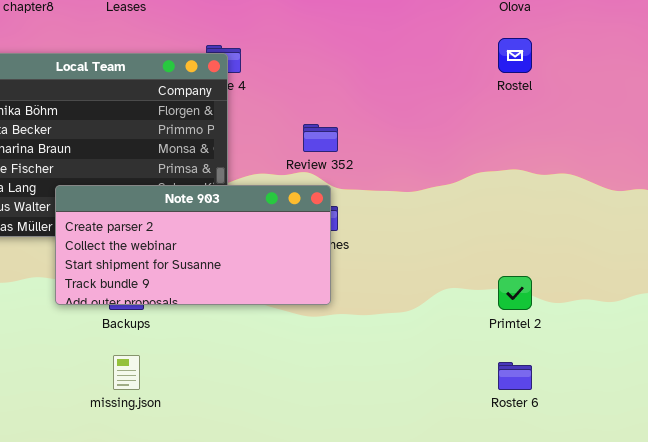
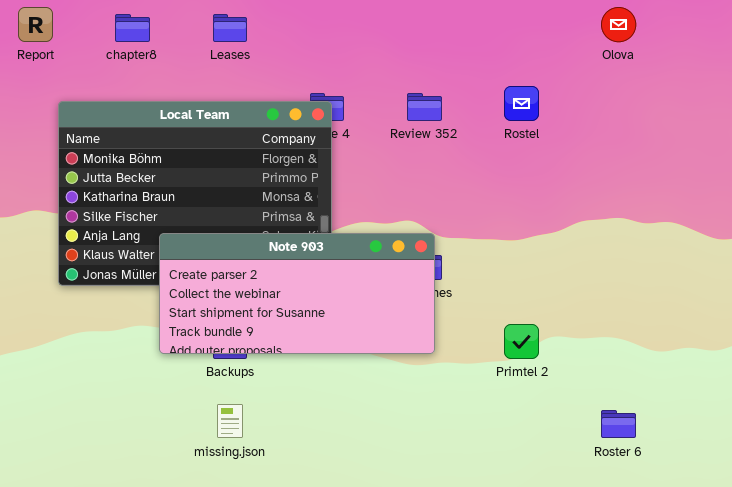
Rostel: [498,38,532,73] -> [504,86,539,121], moved
Review 352: [303,124,338,152] -> [407,93,442,121], moved
Primtel 2: [498,276,532,310] -> [504,324,539,359], moved

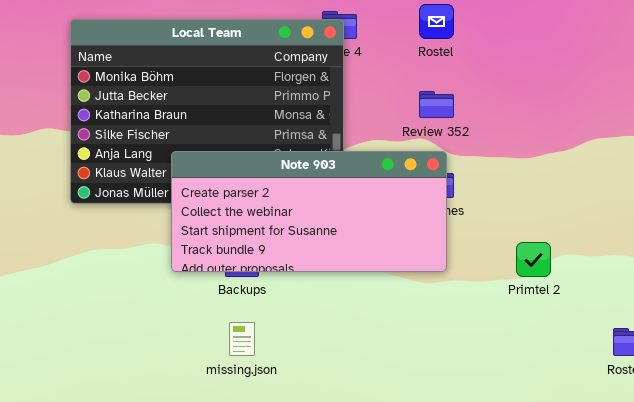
Rostel: [504,86,539,121] -> [419,4,454,39], moved
Review 352: [407,93,442,121] -> [419,91,454,118], moved

